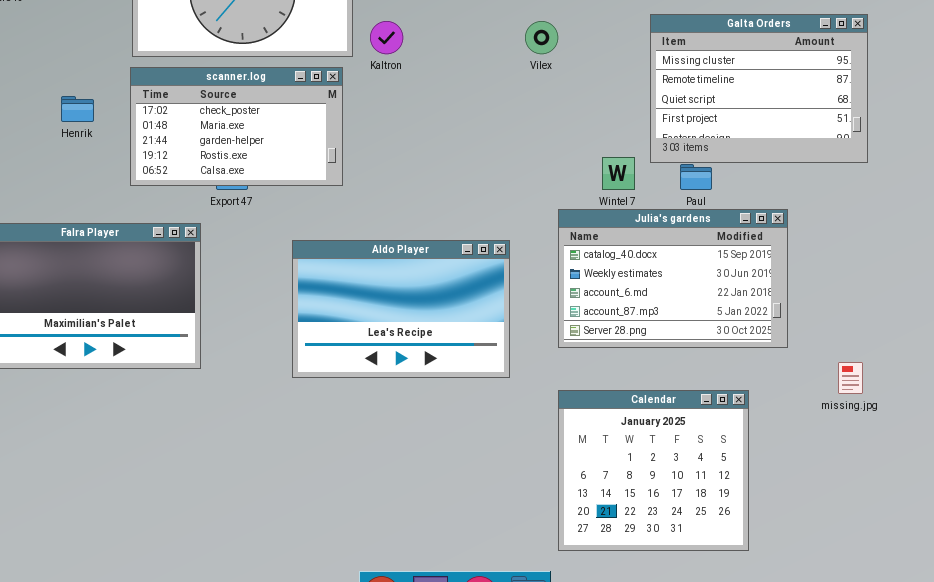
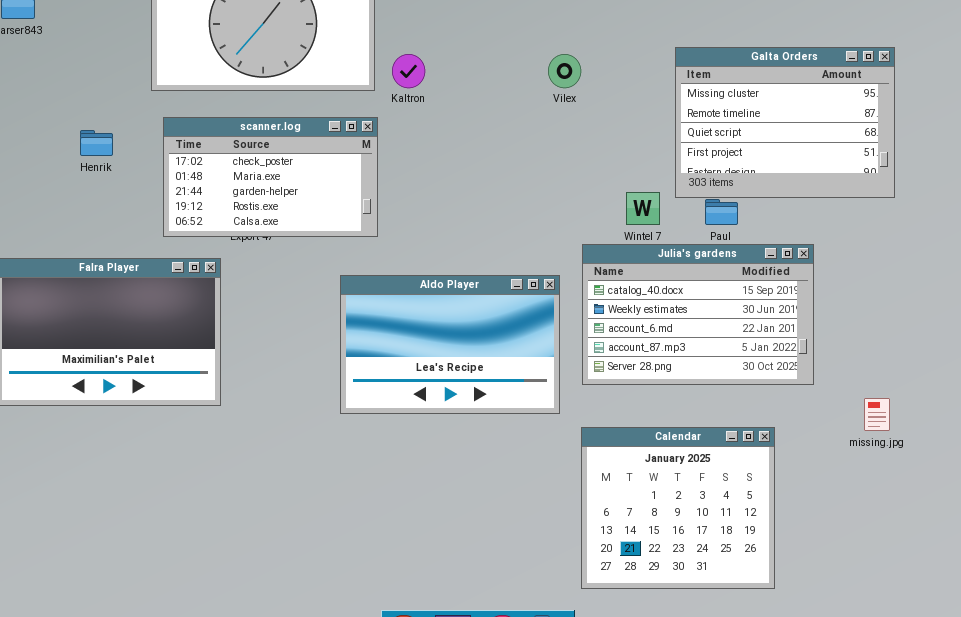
scanner.log: [130,67,343,186] -> [163,117,378,237], moved
Aldo Player: [292,240,510,378] -> [340,275,560,414], moved

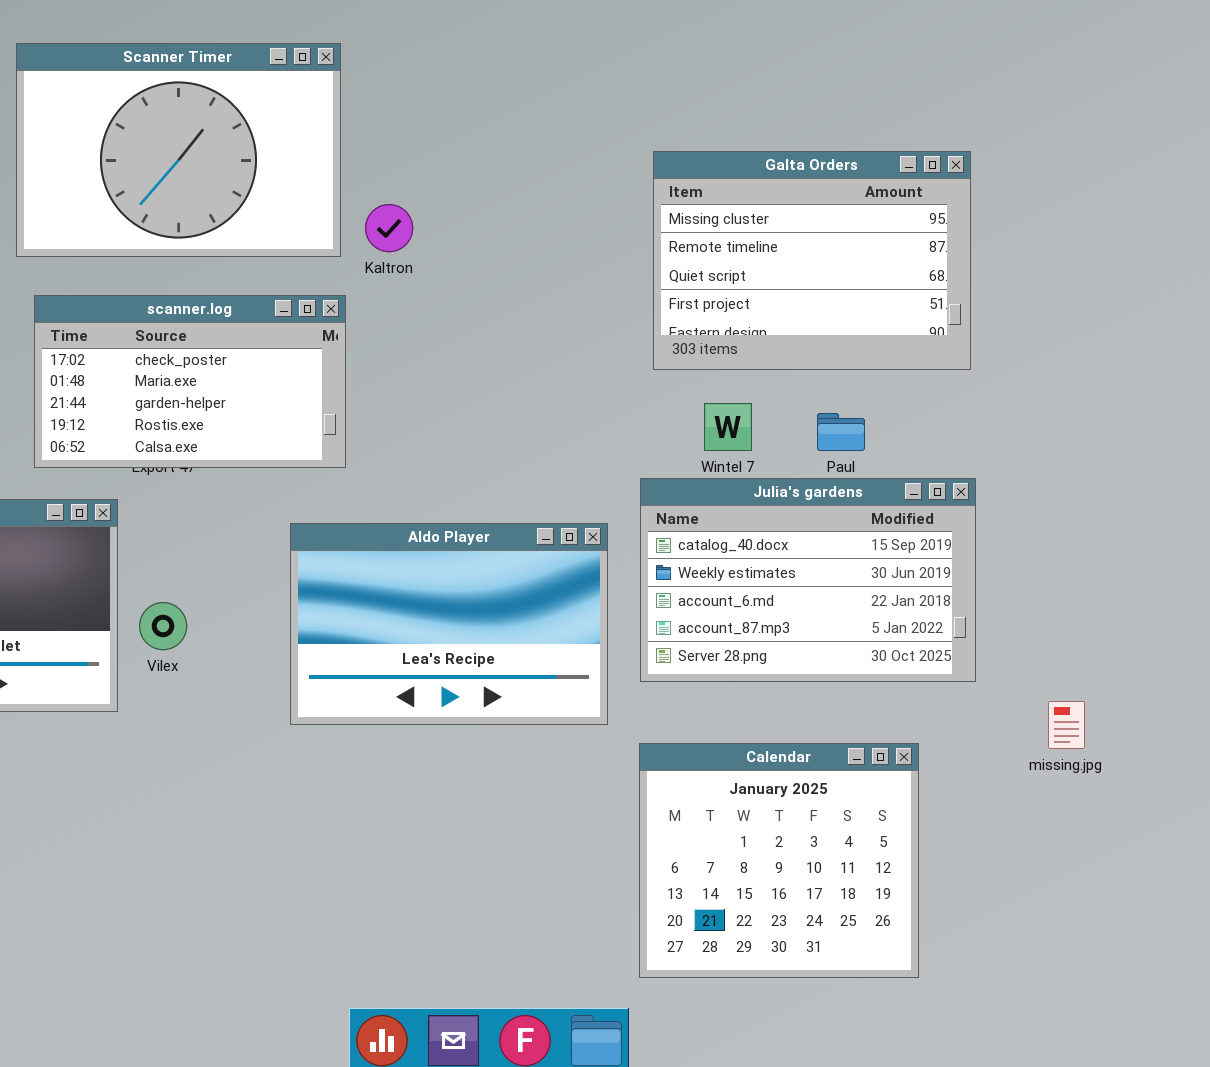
Galta Orders: [675,47,895,198] -> [653,151,971,370], moved
Vilex: [548,54,581,88] -> [139,602,187,650], moved

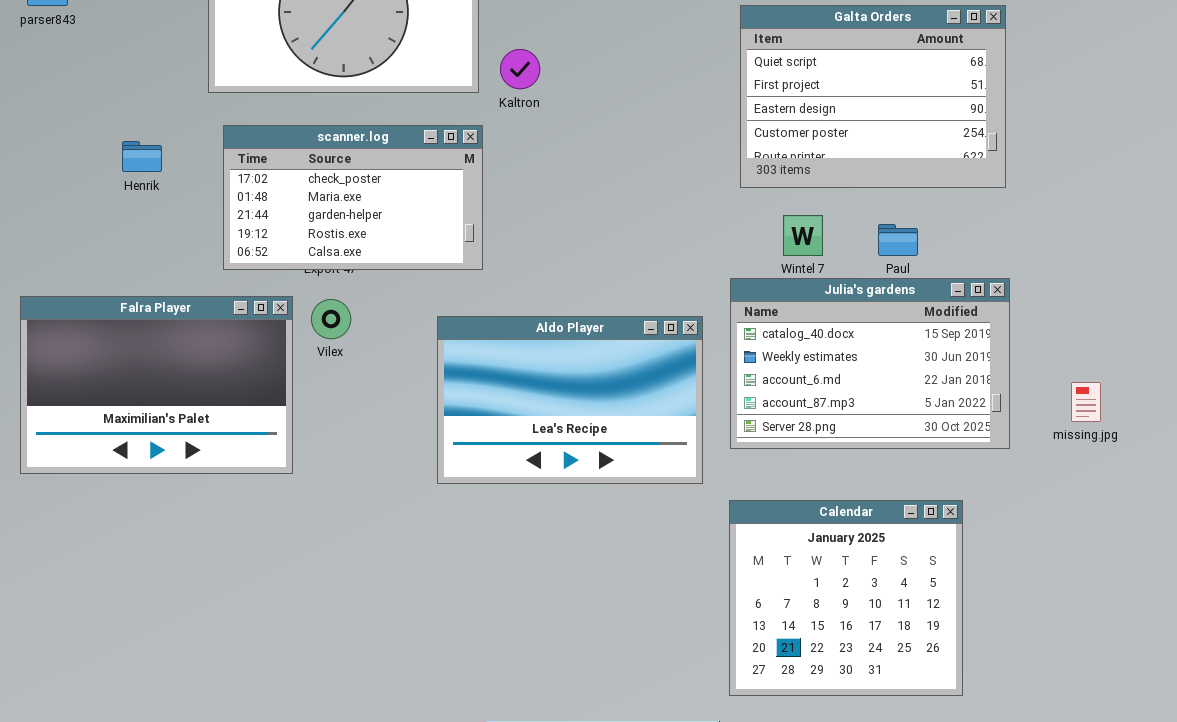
Galta Orders: [653,151,971,370] -> [740,5,1006,188], scrolled down 2 rows
Vilex: [139,602,187,650] -> [311,299,351,339], moved
missing.jpg: [1048,701,1085,749] -> [1071,382,1101,422], moved

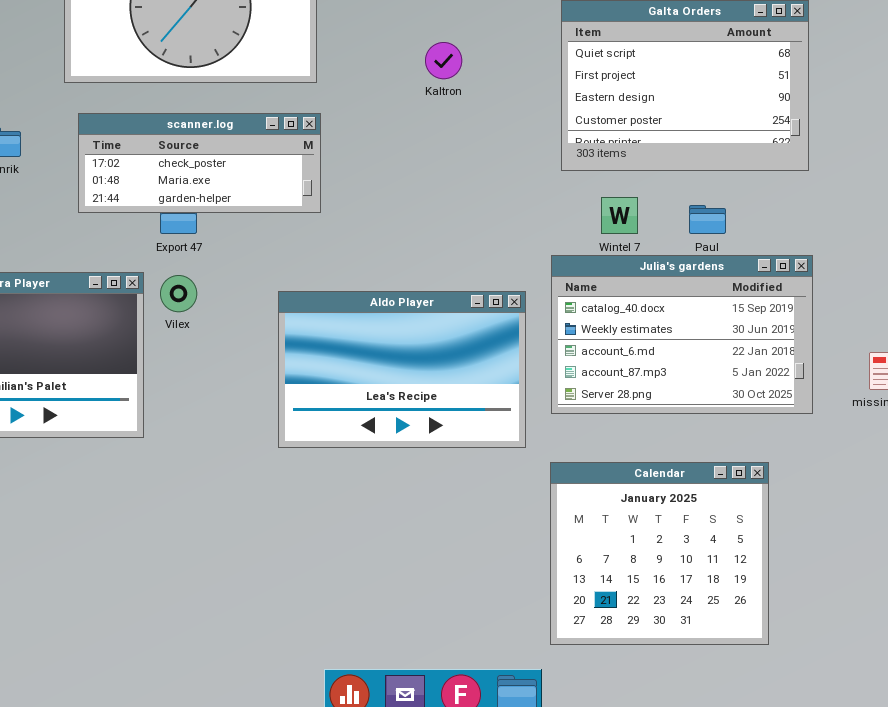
Kaltron: [500,49,540,89] -> [425,42,462,79], moved
scanner.log: [223,125,483,270] -> [78,113,321,213], resized

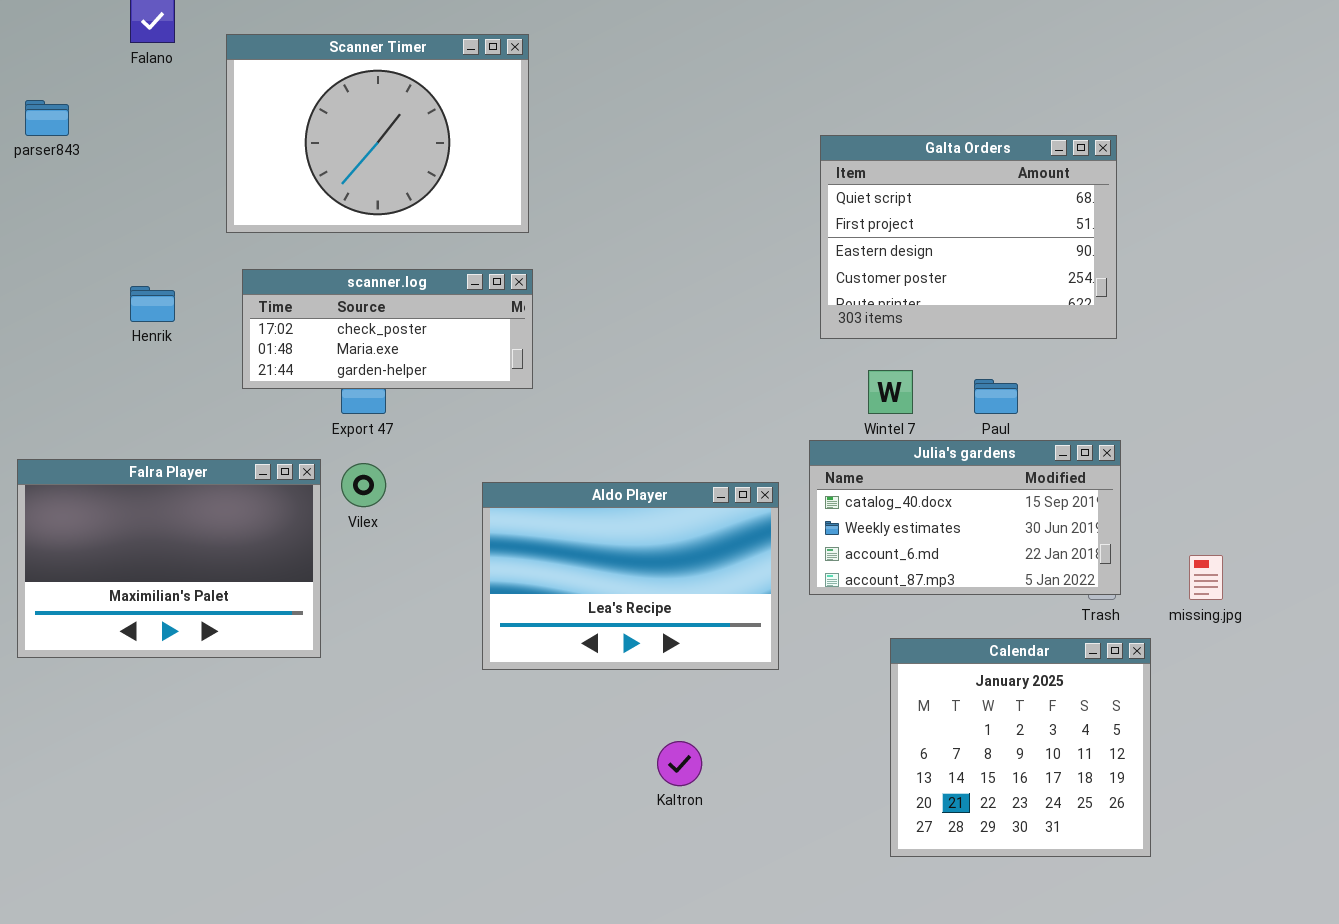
Kaltron: [425,42,462,79] -> [657,741,702,786], moved
Julia's gardens: [551,255,813,414] -> [809,440,1121,595], resized
Calendar: [550,462,769,645] -> [890,638,1151,857], moved

